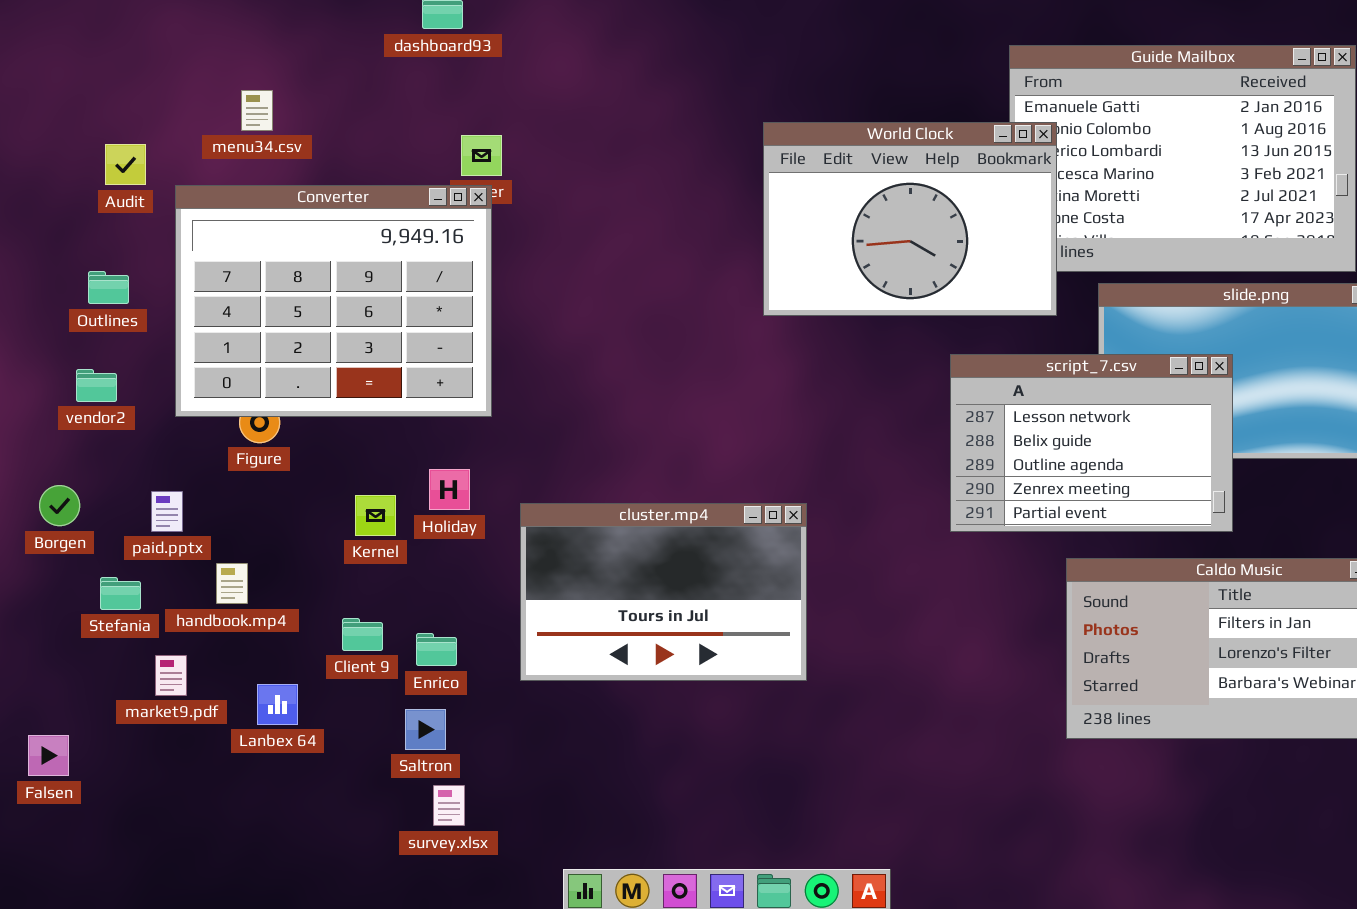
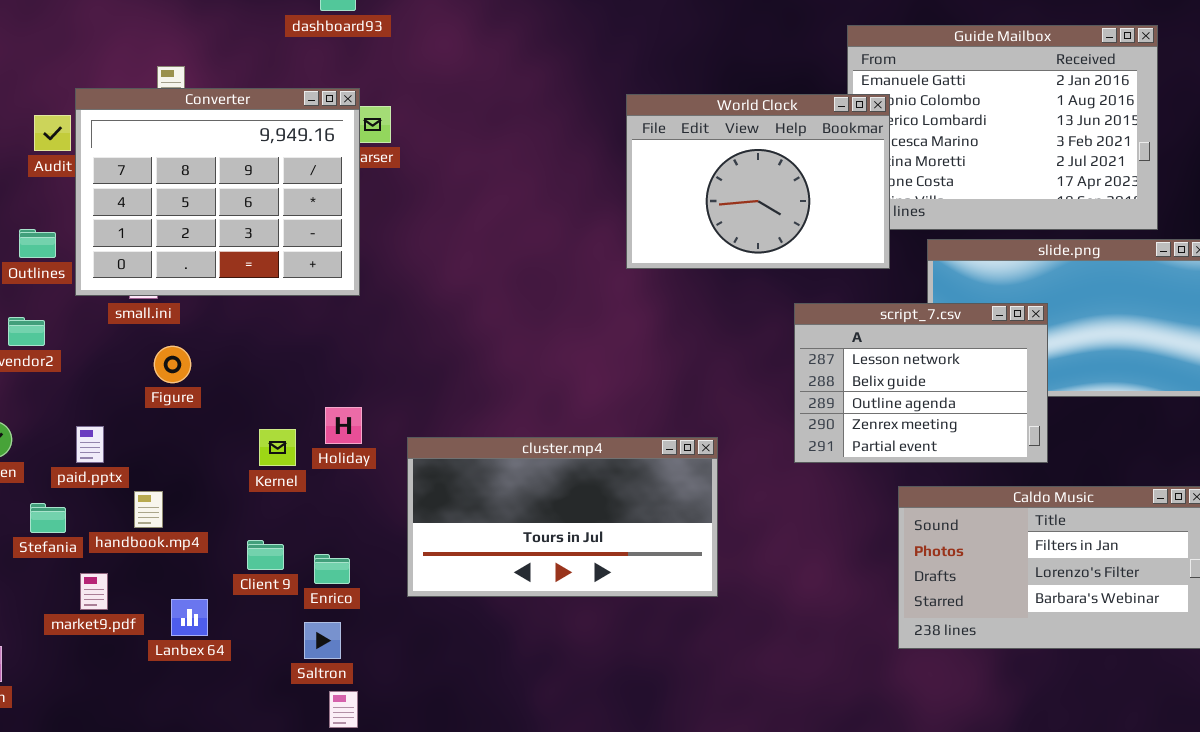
Converter: [175,185,492,417] -> [75,88,360,296], moved
cluster.mp4: [520,503,807,681] -> [407,437,718,597], resized

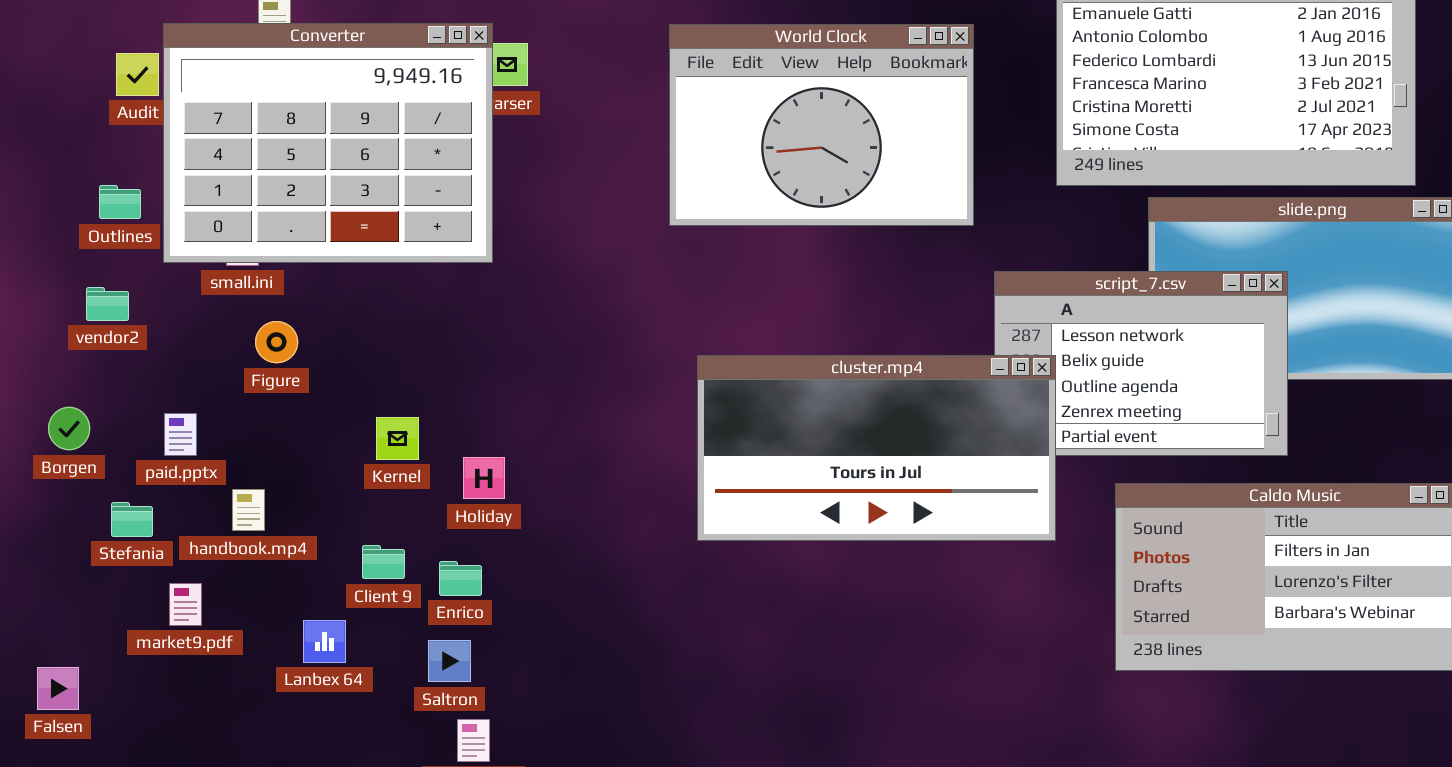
World Clock: [626,94,890,269] -> [669,24,974,226], moved
Holiday: [325,407,362,444] -> [463,457,505,499], moved
cluster.mp4: [407,437,718,597] -> [697,355,1056,541], moved
Lanbex 64: [171,599,208,636] -> [303,620,346,663], moved

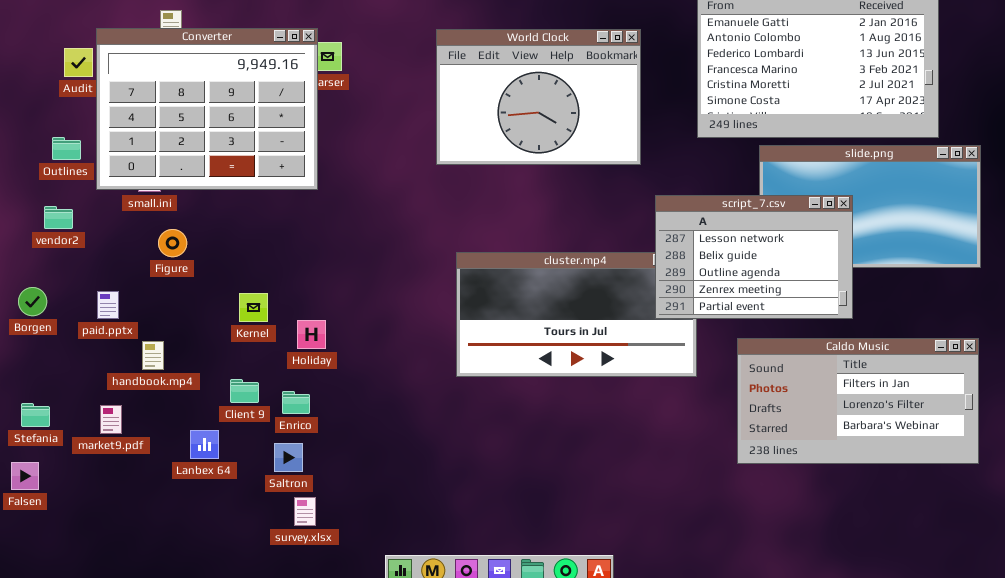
script_7.csv: [994,271,1288,456] -> [655,195,853,319], raised
Stefania: [111,502,153,537] -> [21,403,50,427], moved

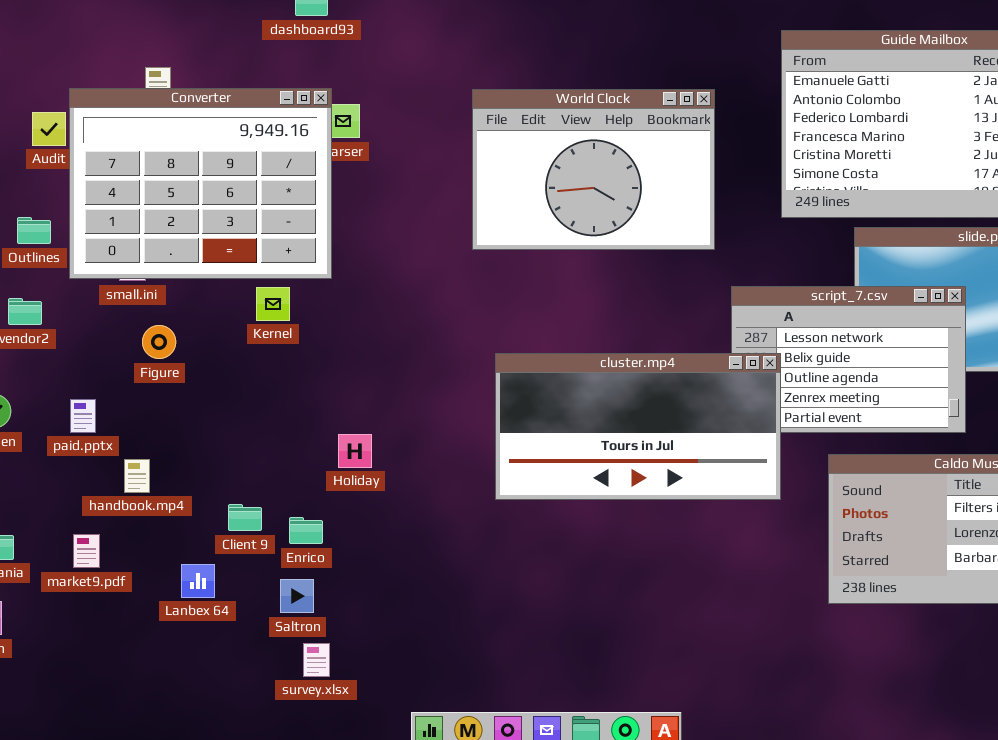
cluster.mp4: [456,252,697,377] -> [495,353,781,500], raised
Kernel: [239,293,268,322] -> [256,287,290,321], moved
Holiday: [297,320,326,349] -> [338,434,372,468], moved

